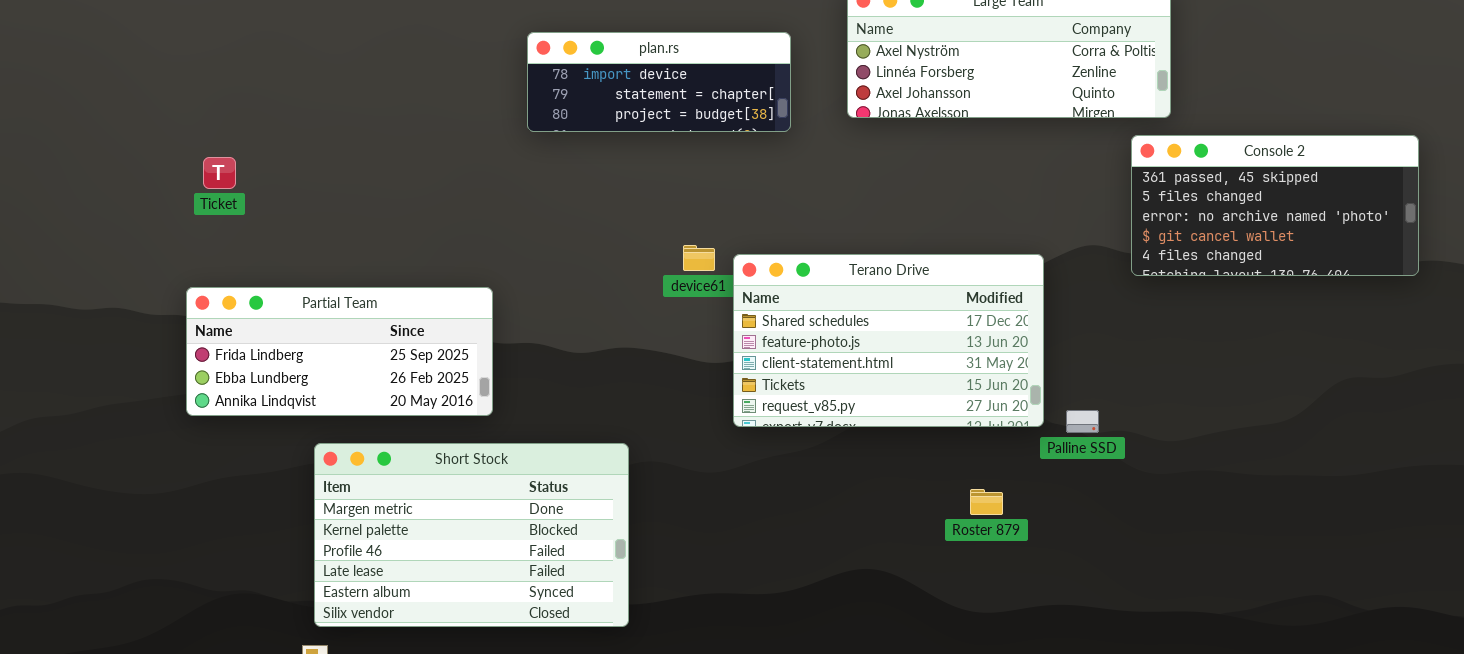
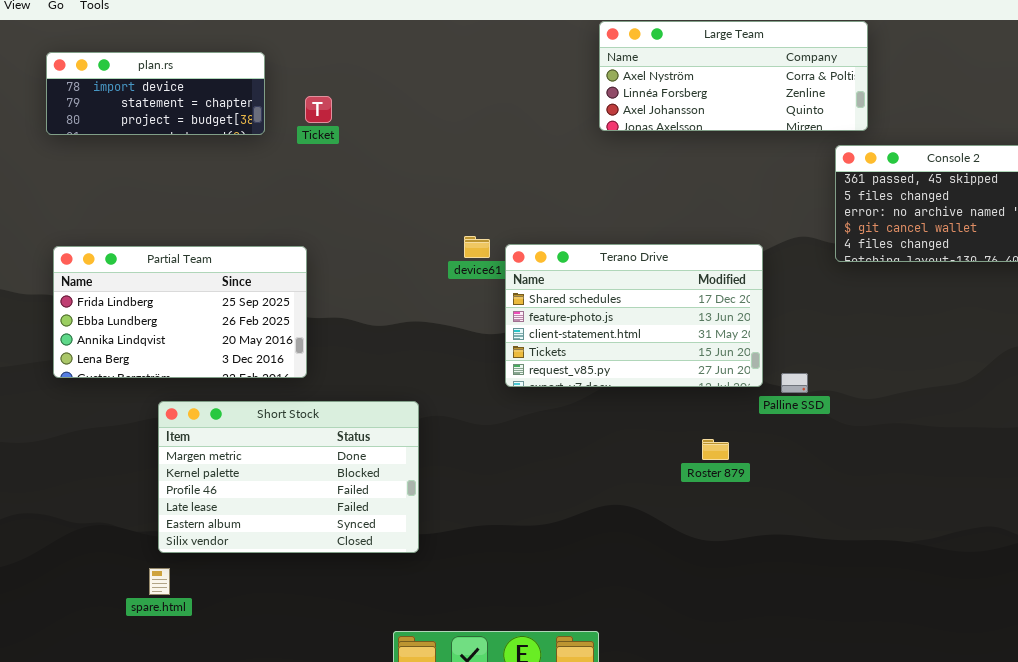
plan.rs: [527,32,791,132] -> [46,52,265,135], moved
Ticket: [203,157,236,189] -> [305,96,332,123], moved
Partial Team: [186,287,493,416] -> [53,246,307,378], resized

